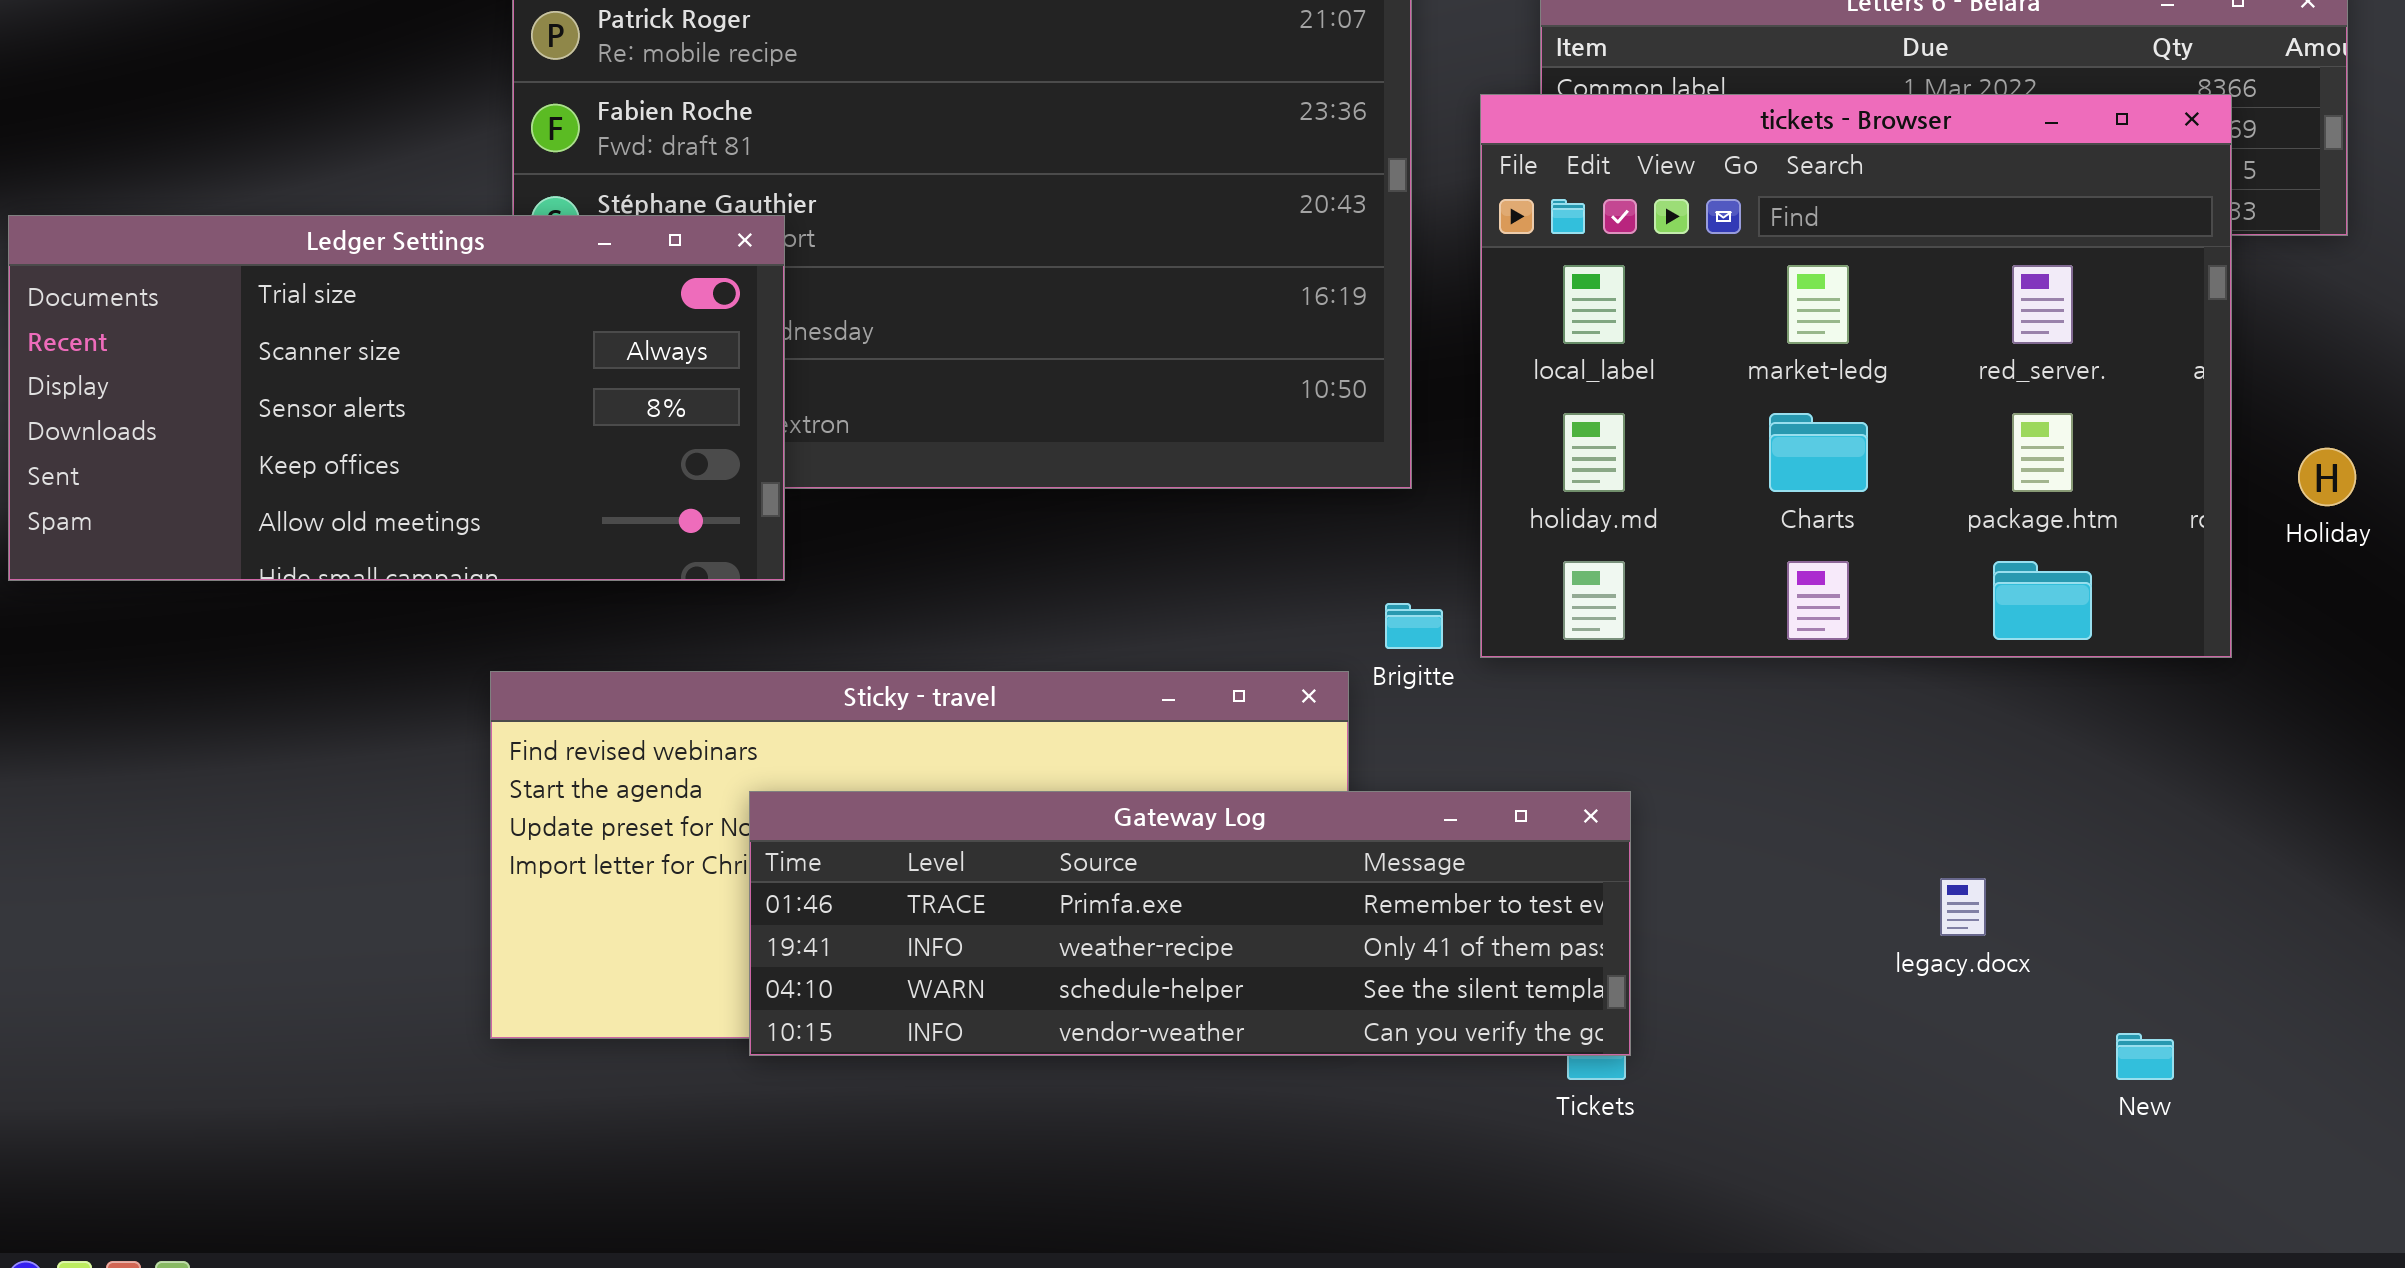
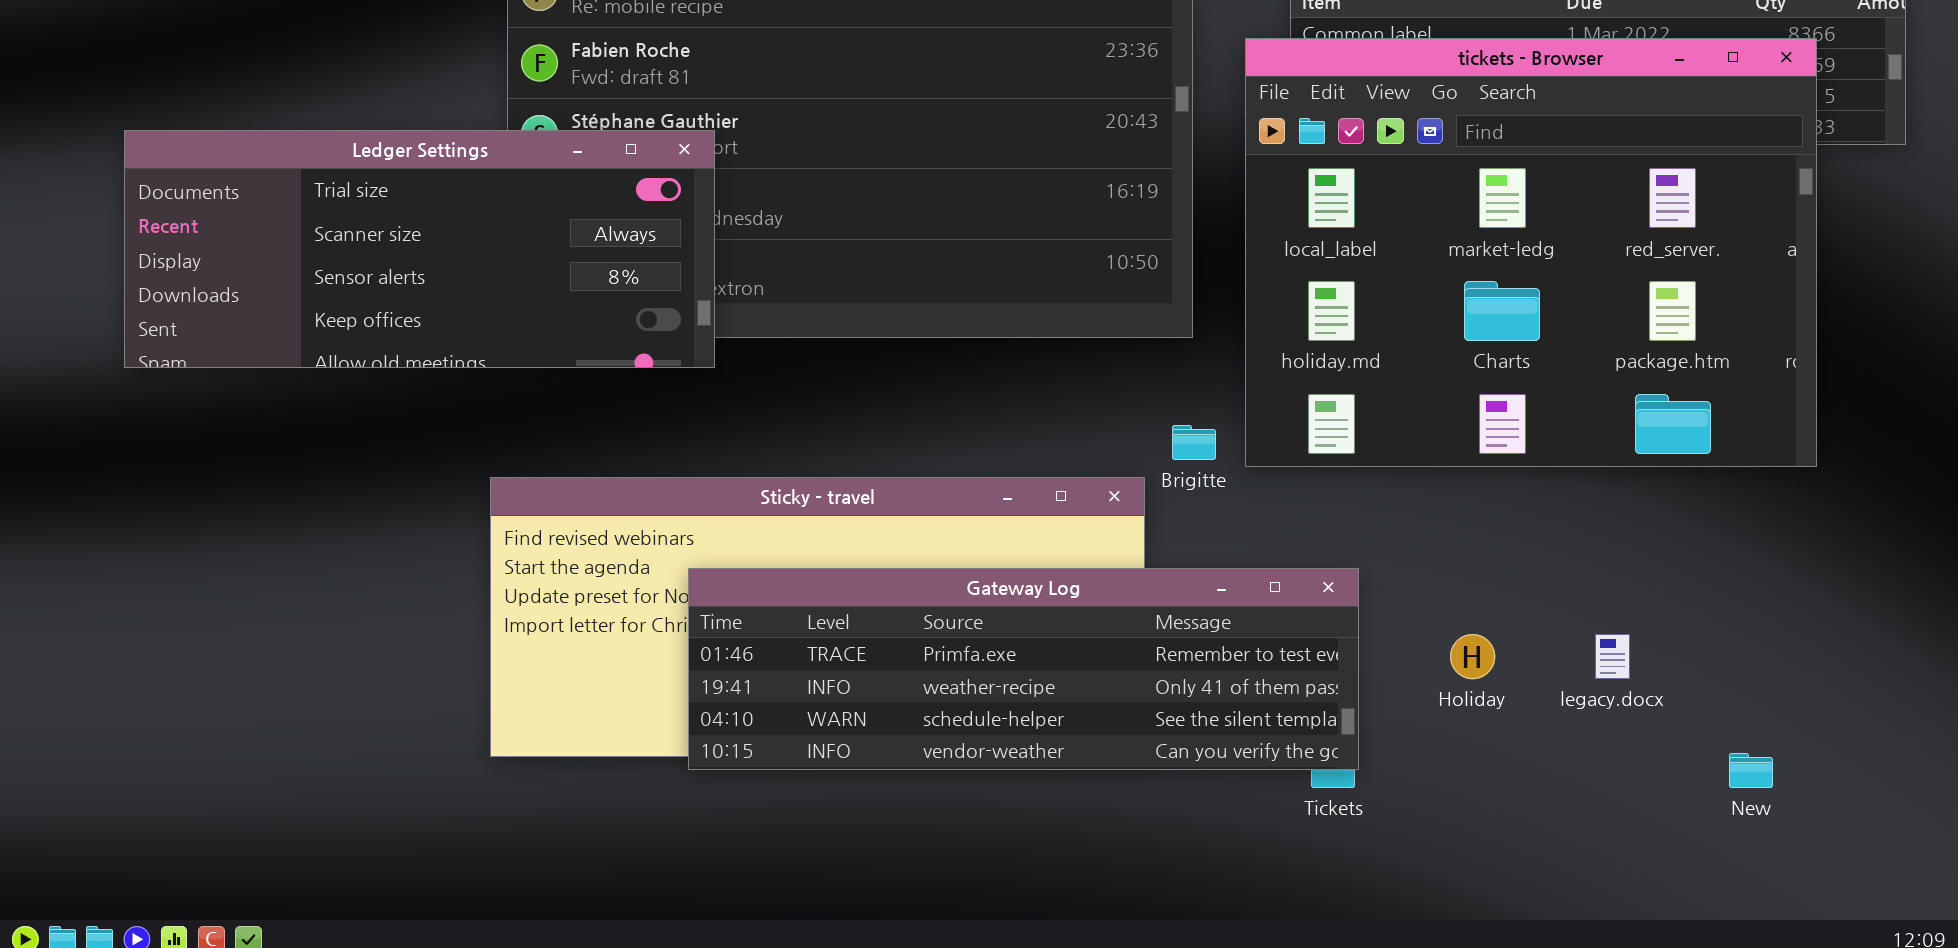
Ledger Settings: [8,215,785,581] -> [124,130,715,368], resized
Holiday: [2298,448,2356,506] -> [1450,634,1495,679], moved

